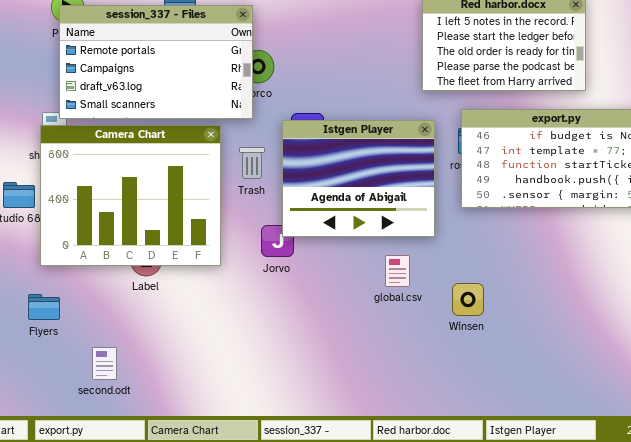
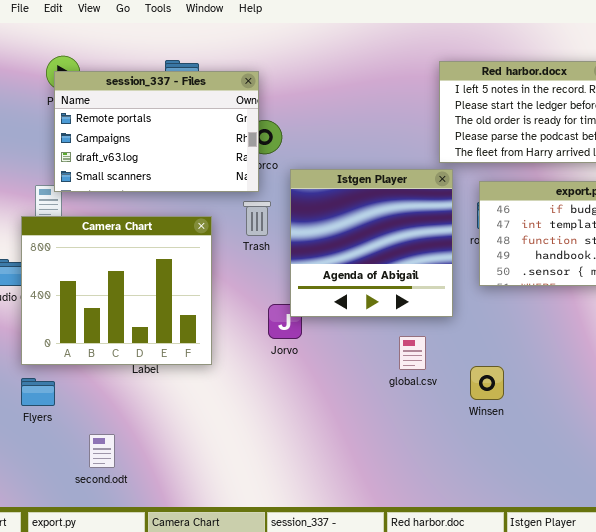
Istgen Player: [282,120,435,237] -> [290,169,453,317], resized
Camera Chart: [40,125,221,266] -> [21,216,212,365], moved
Trash: [239,147,265,179] -> [243,201,271,236], moved

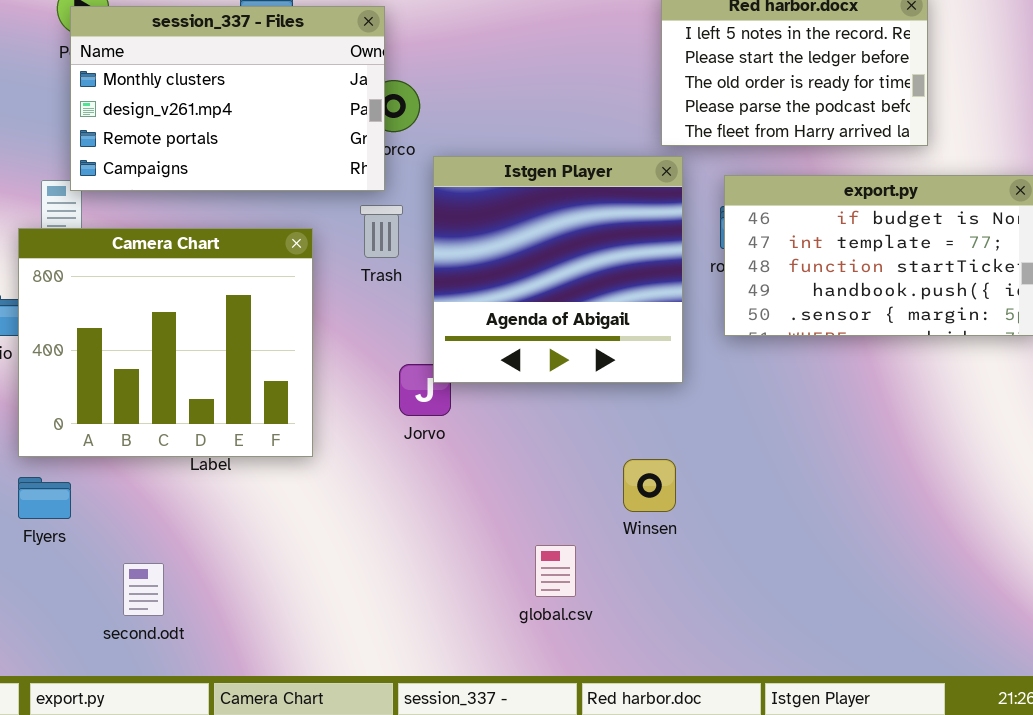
session_337 - Files: [54,71,259,192] -> [70,6,385,191], scrolled up 2 rows
global.csv: [399,336,426,370] -> [535,545,576,597], moved
Winsen: [470,366,504,400] -> [623,459,676,512], moved

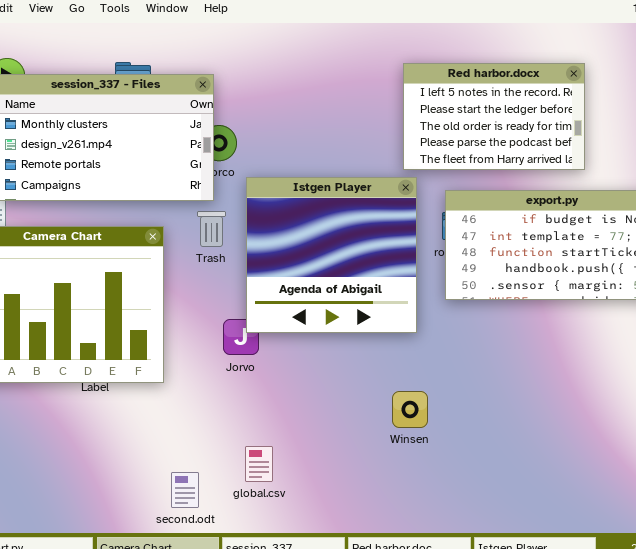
Winsen: [623,459,676,512] -> [392,391,428,428], moved
global.csv: [535,545,576,597] -> [245,446,273,482], moved
second.odt: [123,563,164,616] -> [171,472,199,508], moved

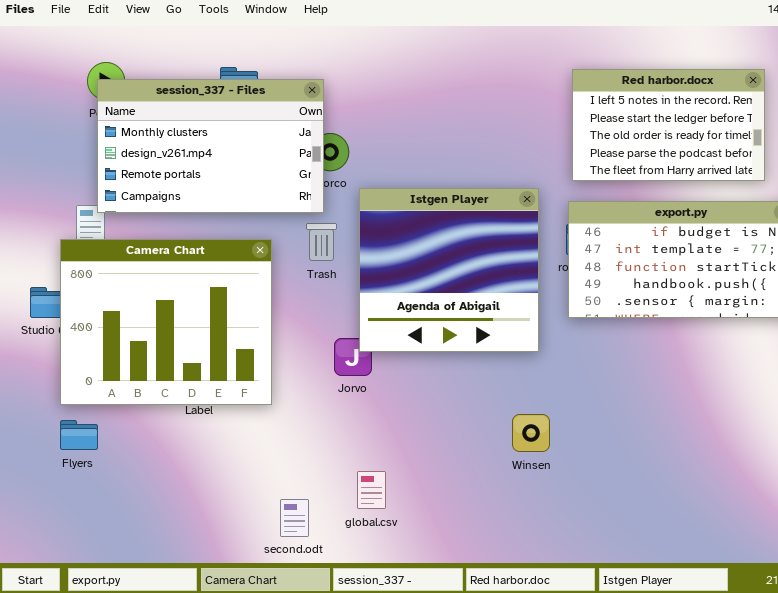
Red harbor.docx: [403,63,585,170] -> [572,69,765,181], moved

